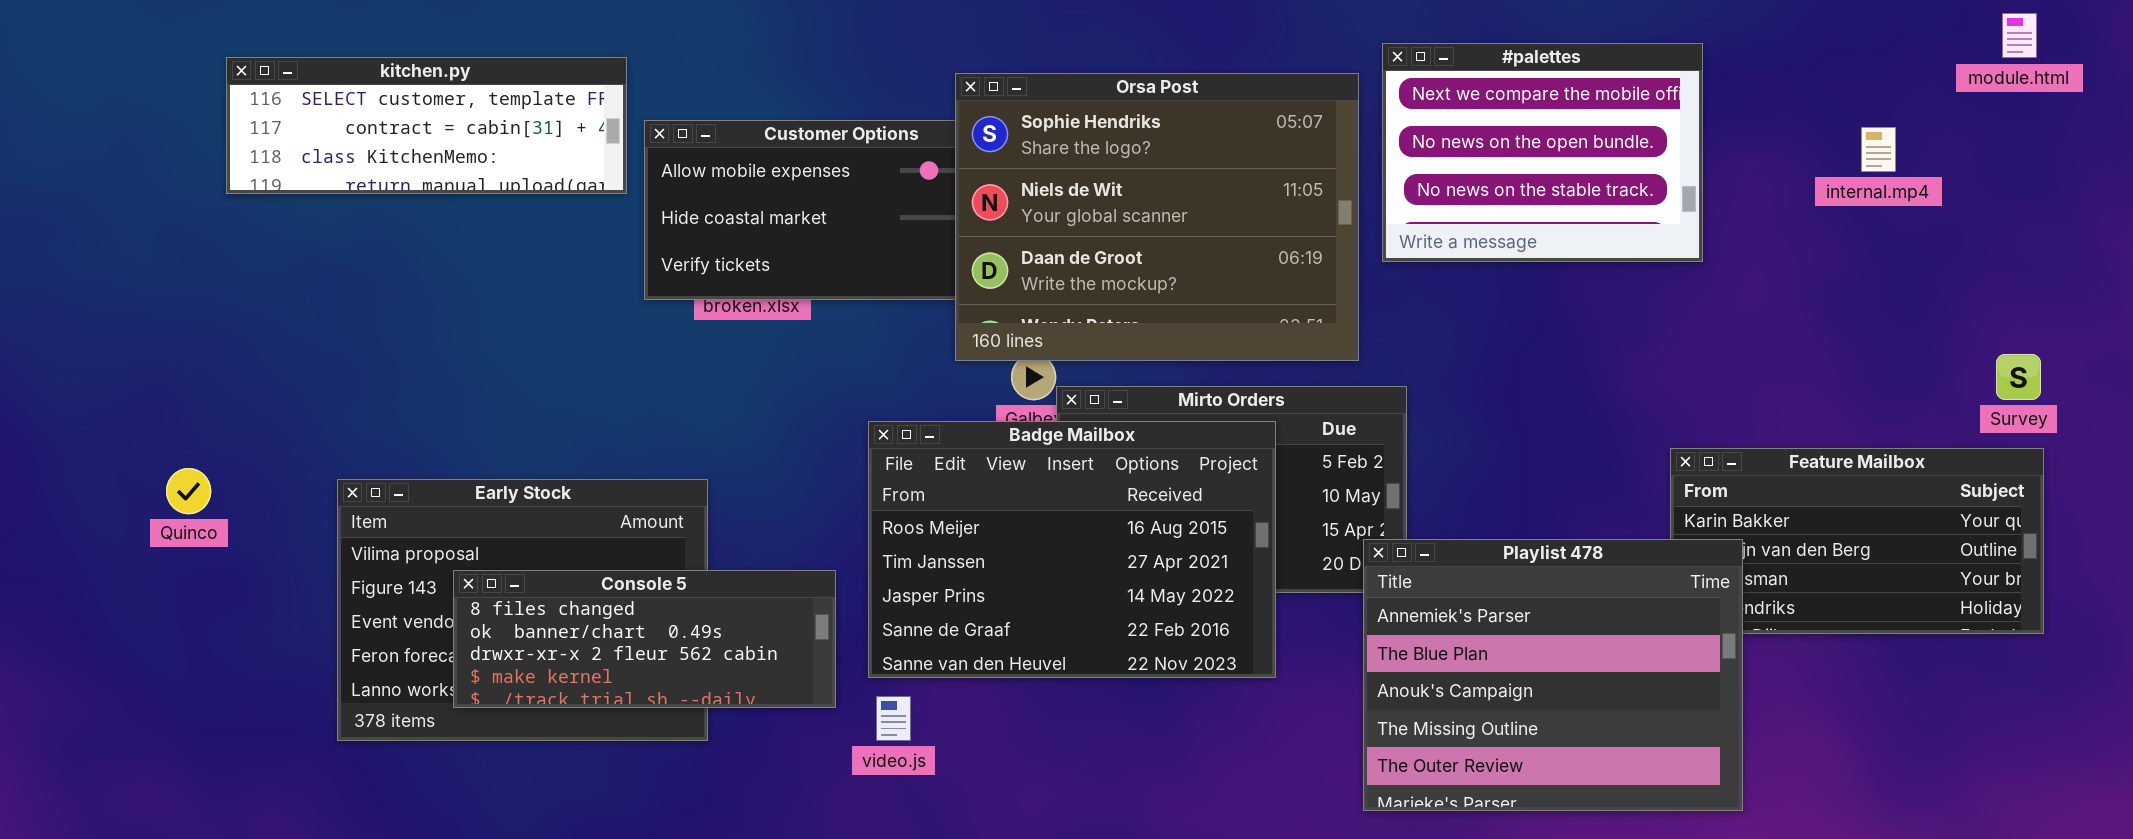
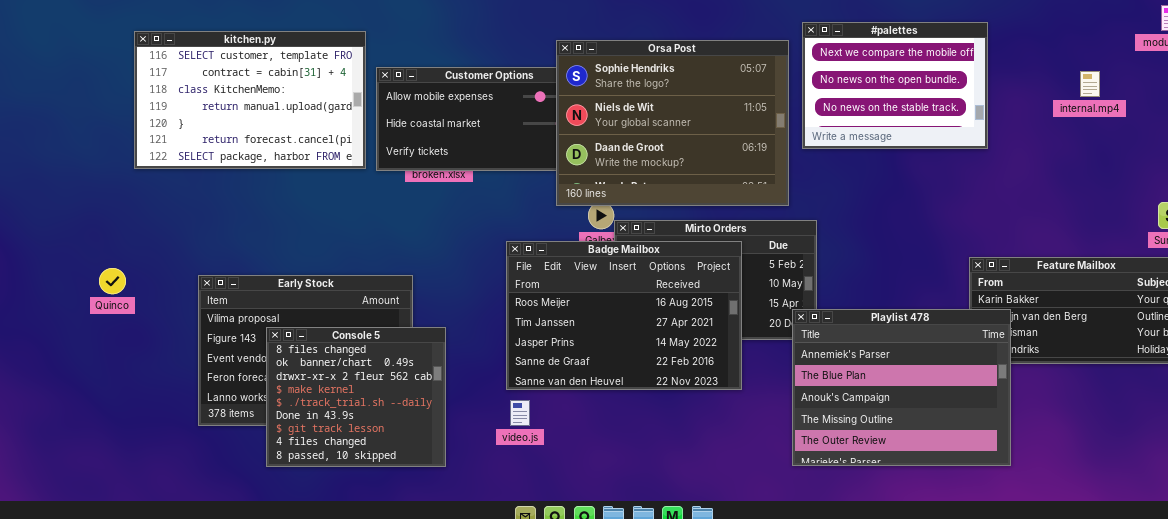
kitchen.py: [226,57,627,194] -> [134,31,366,169], resized
Console 5: [453,570,836,708] -> [266,327,446,467], resized

